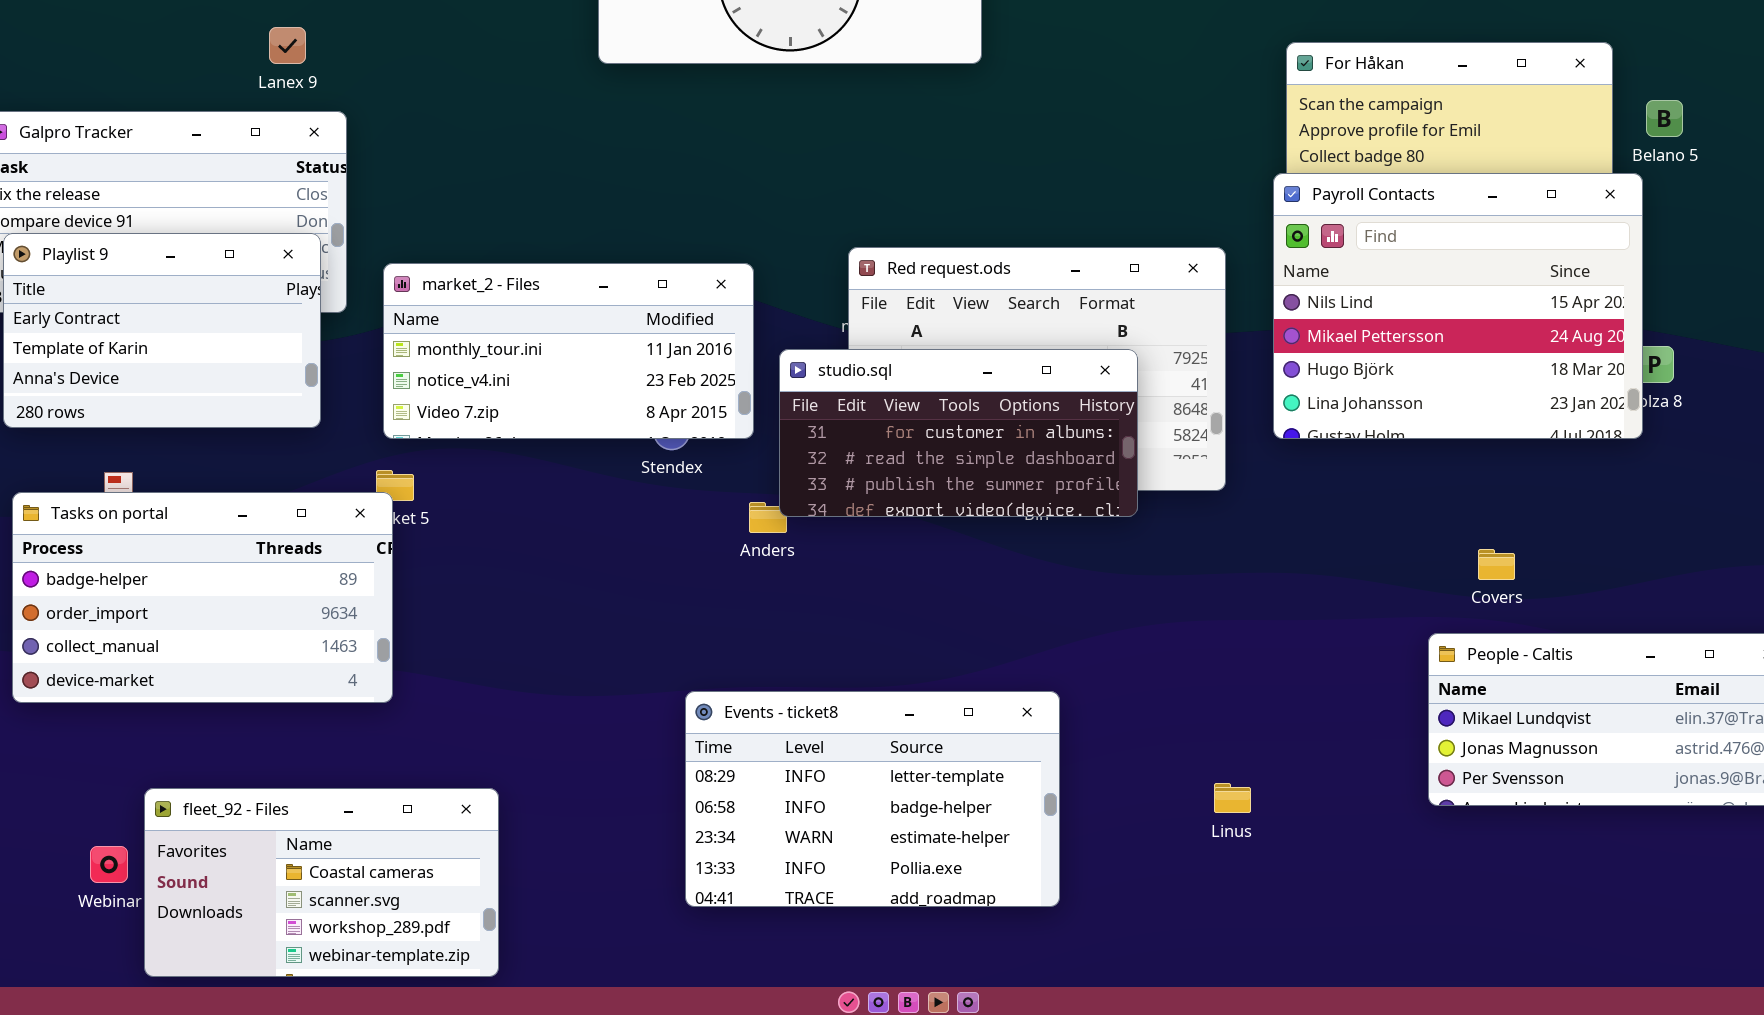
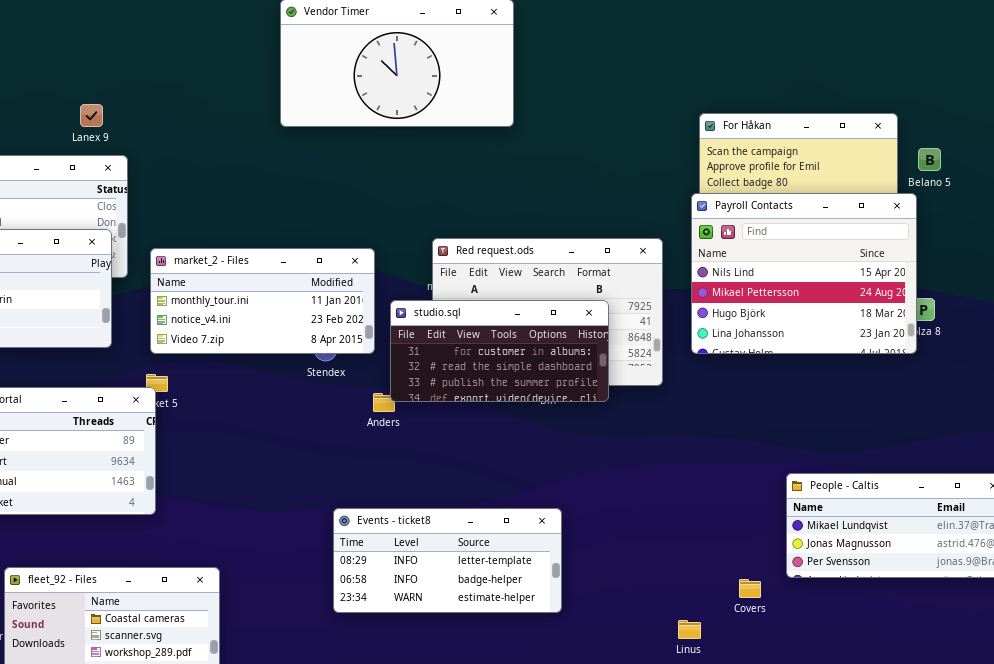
Covers: [1478,549,1515,580] -> [739,579,761,598], moved
Events - ticket8: [685,691,1060,907] -> [333,508,562,613], resized
Linus: [1214,783,1251,813] -> [678,620,701,639], moved

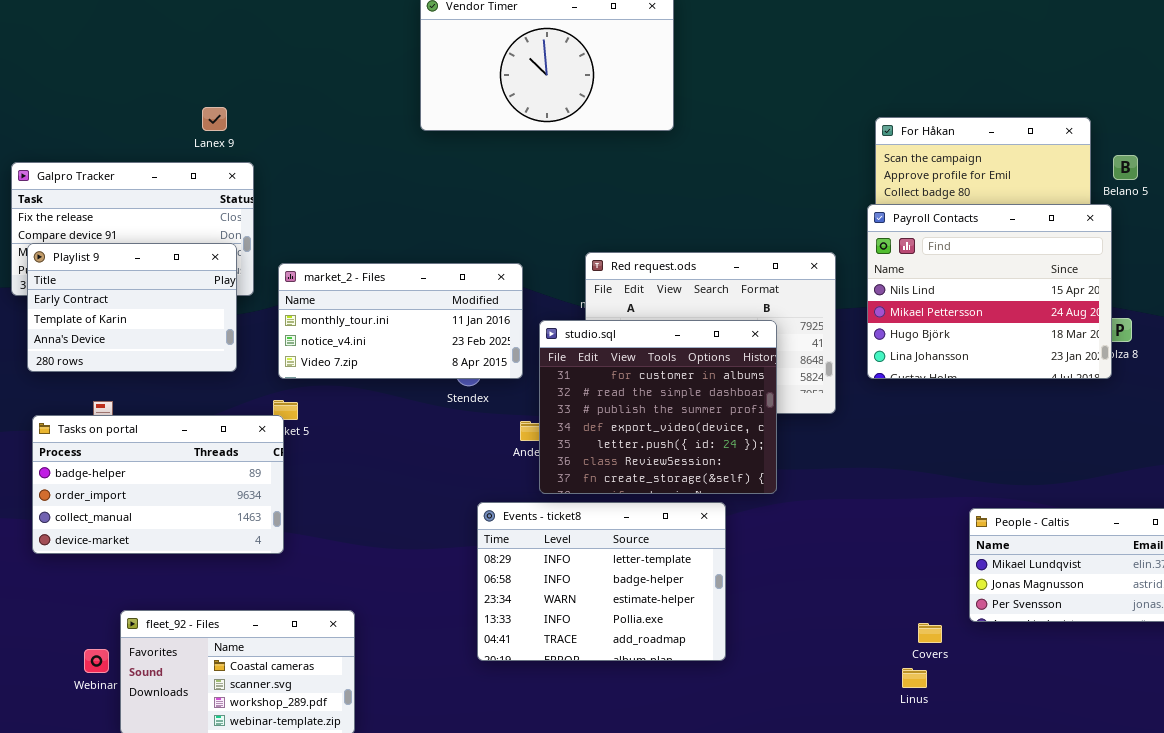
studio.sql: [390,300,609,402] -> [539,320,777,494], resized
Events - ticket8: [333,508,562,613] -> [477,502,726,661], resized
Linus: [678,620,701,639] -> [902,668,927,688], moved

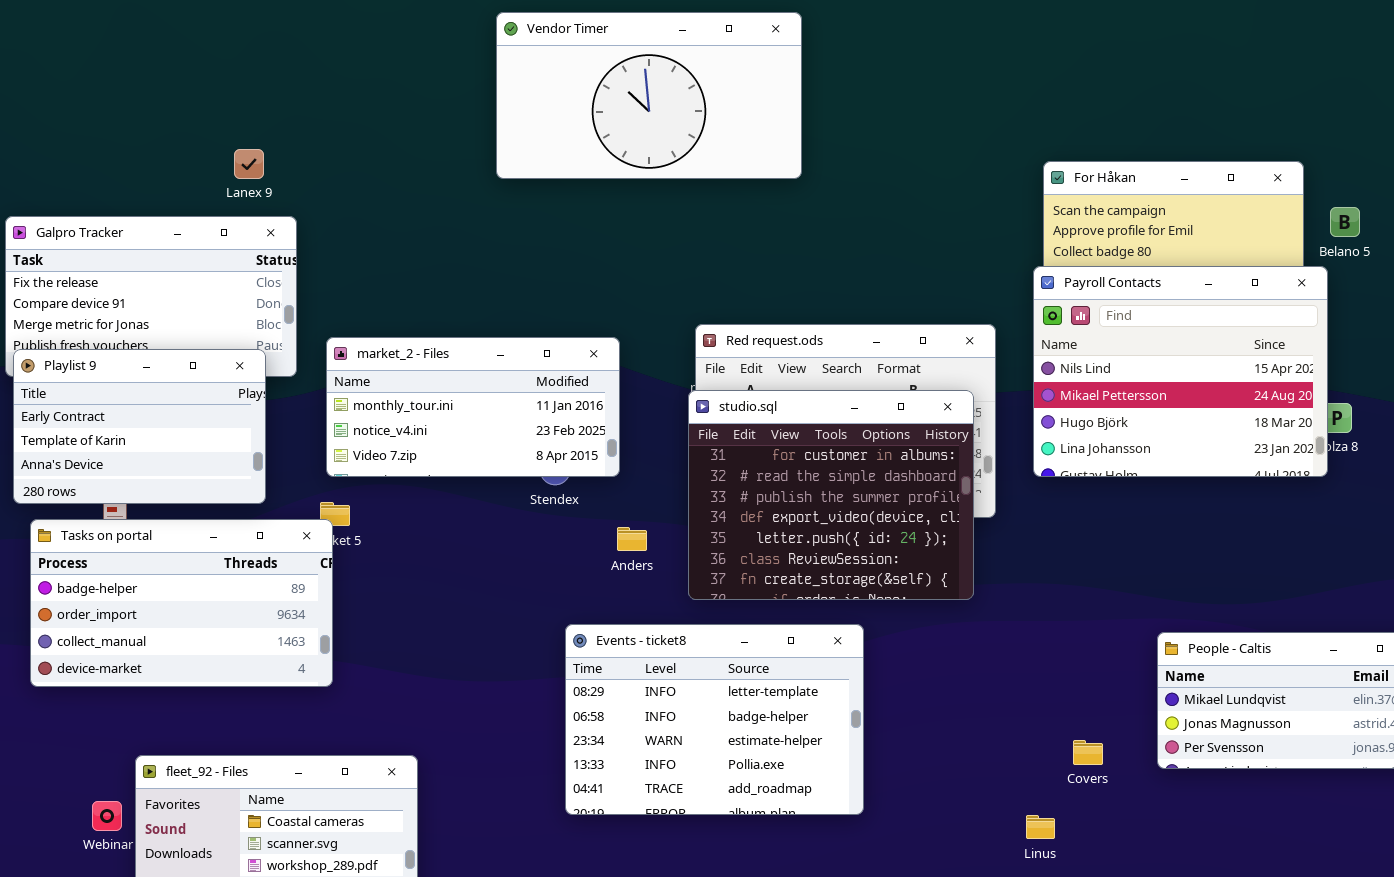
Playlist 9: [27,243,237,372] -> [13,349,266,504], moved
studio.sql: [539,320,777,494] -> [688,390,974,600], moved
Covers: [918,623,942,643] -> [1073,740,1103,765], moved
Linus: [902,668,927,688] -> [1026,815,1055,839], moved

